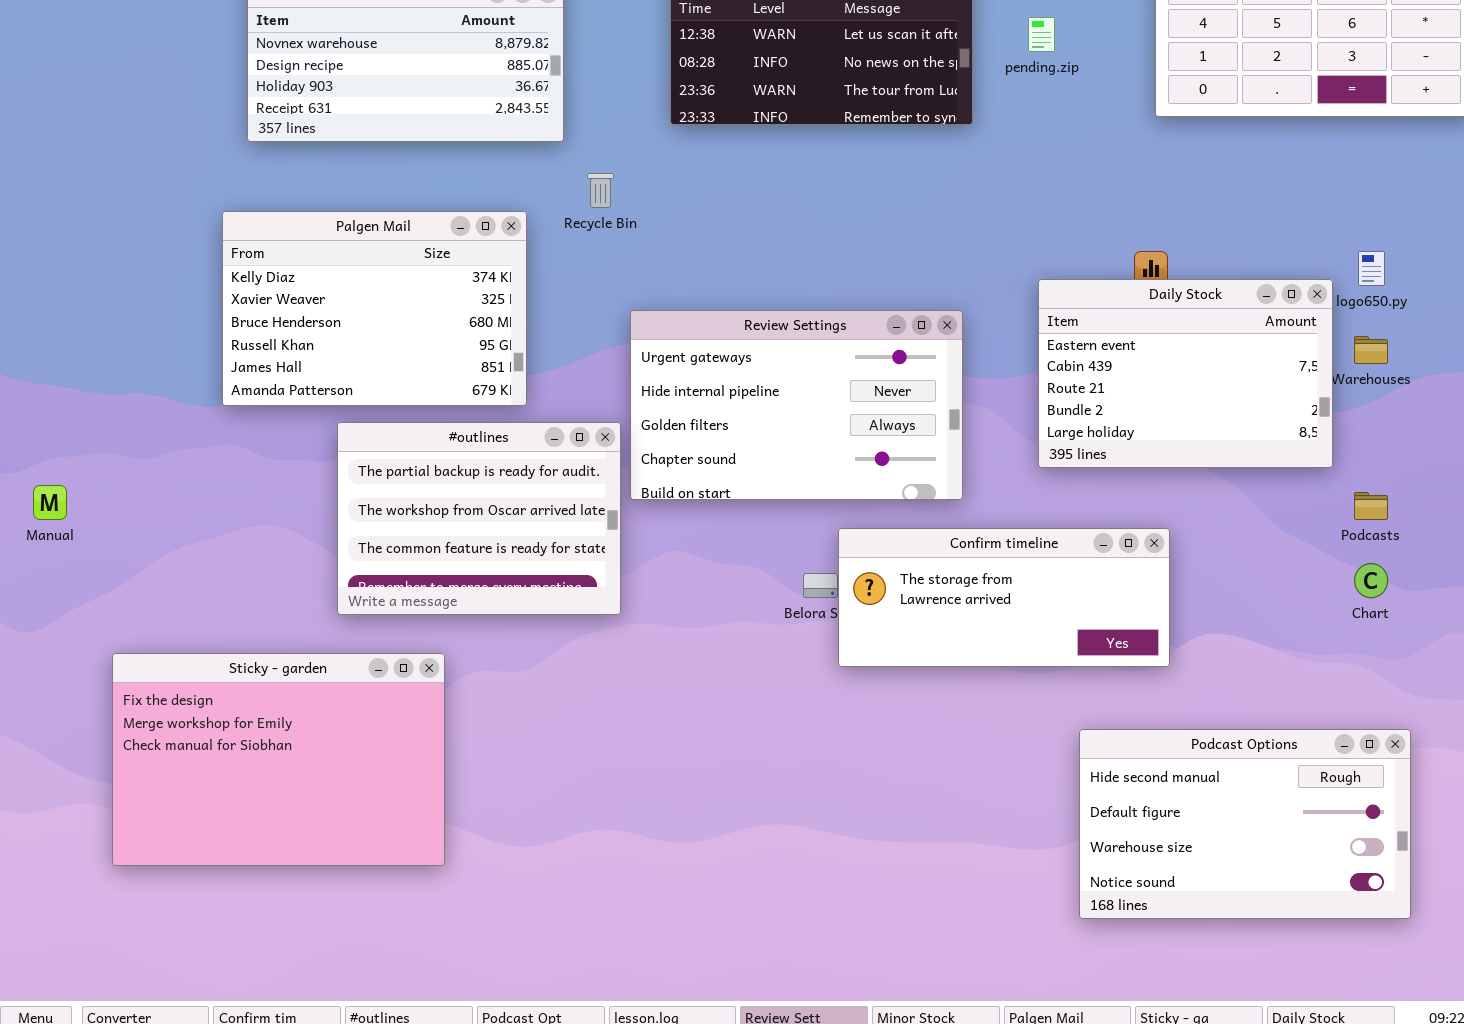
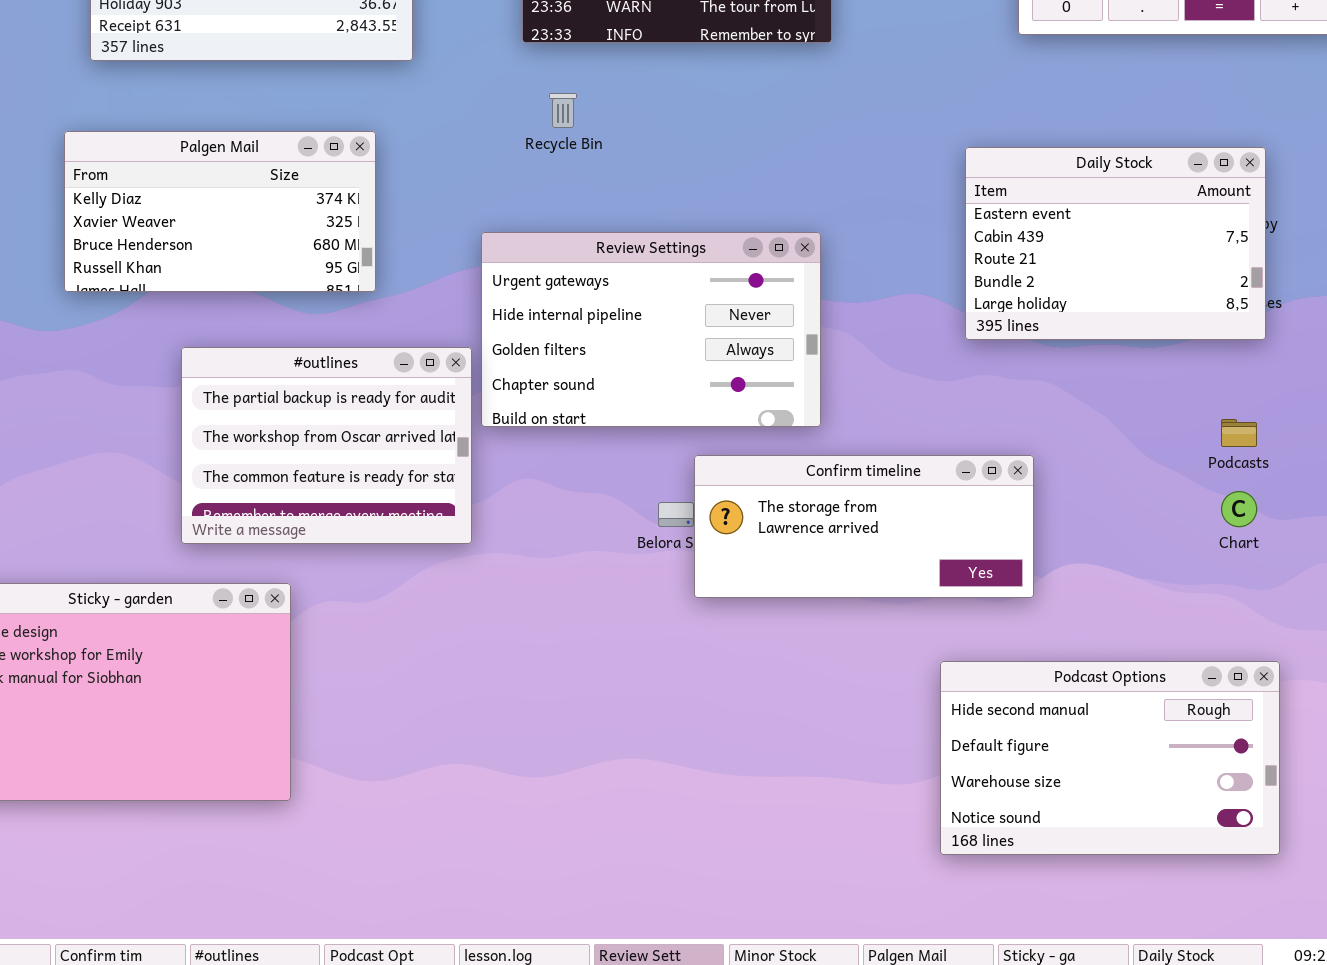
Recycle Bin: [587,173,614,208] -> [549,93,577,128], moved
Palgen Mail: [222,211,527,406] -> [64,131,376,292], resized
Daily Stock: [1038,279,1333,468] -> [965,147,1266,340], moved

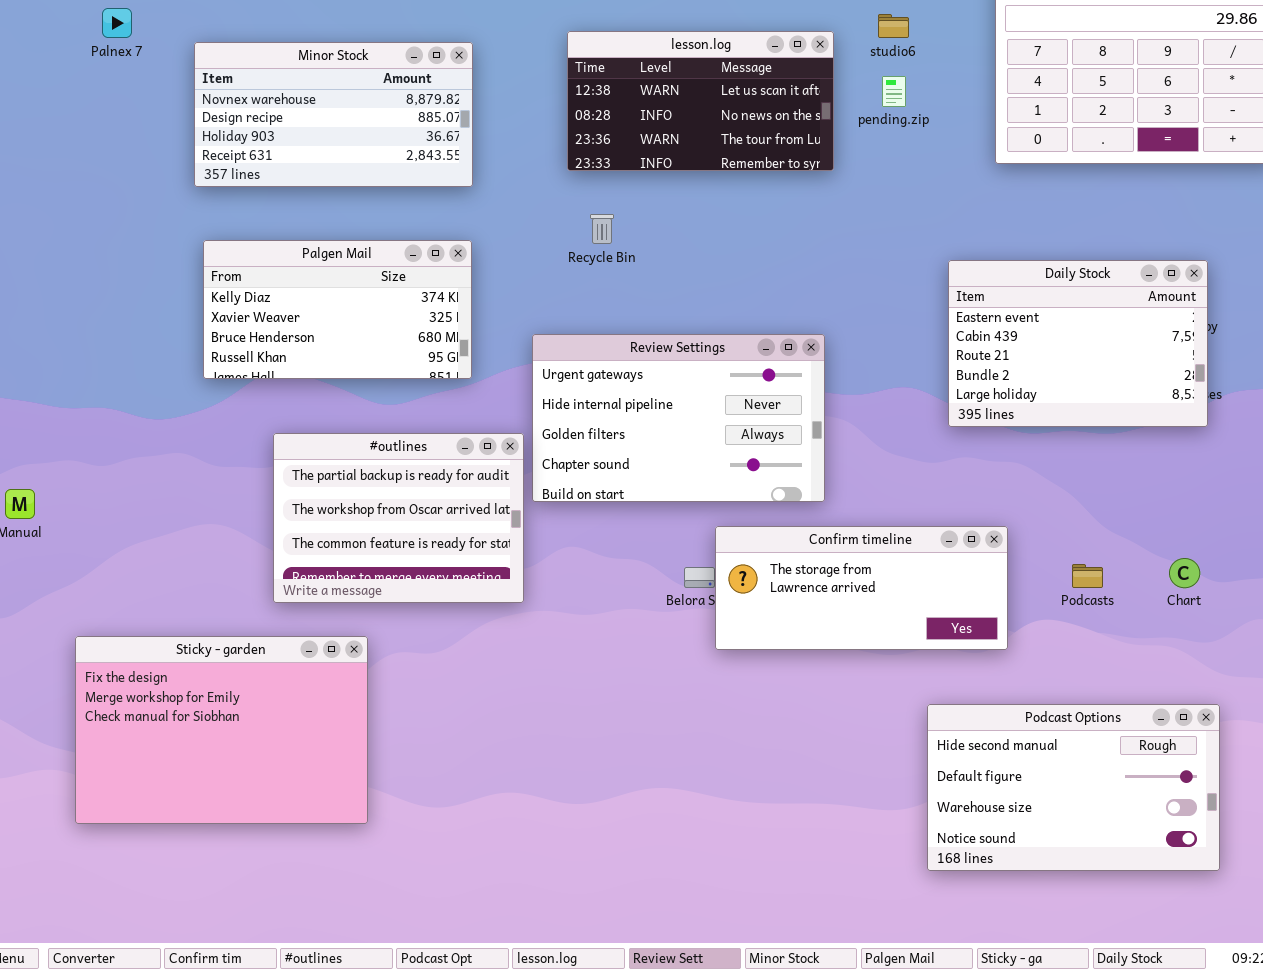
Palgen Mail: [64,131,376,292] -> [203,240,472,379], moved
Podcasts: [1221,419,1257,447] -> [1072,564,1103,588], moved

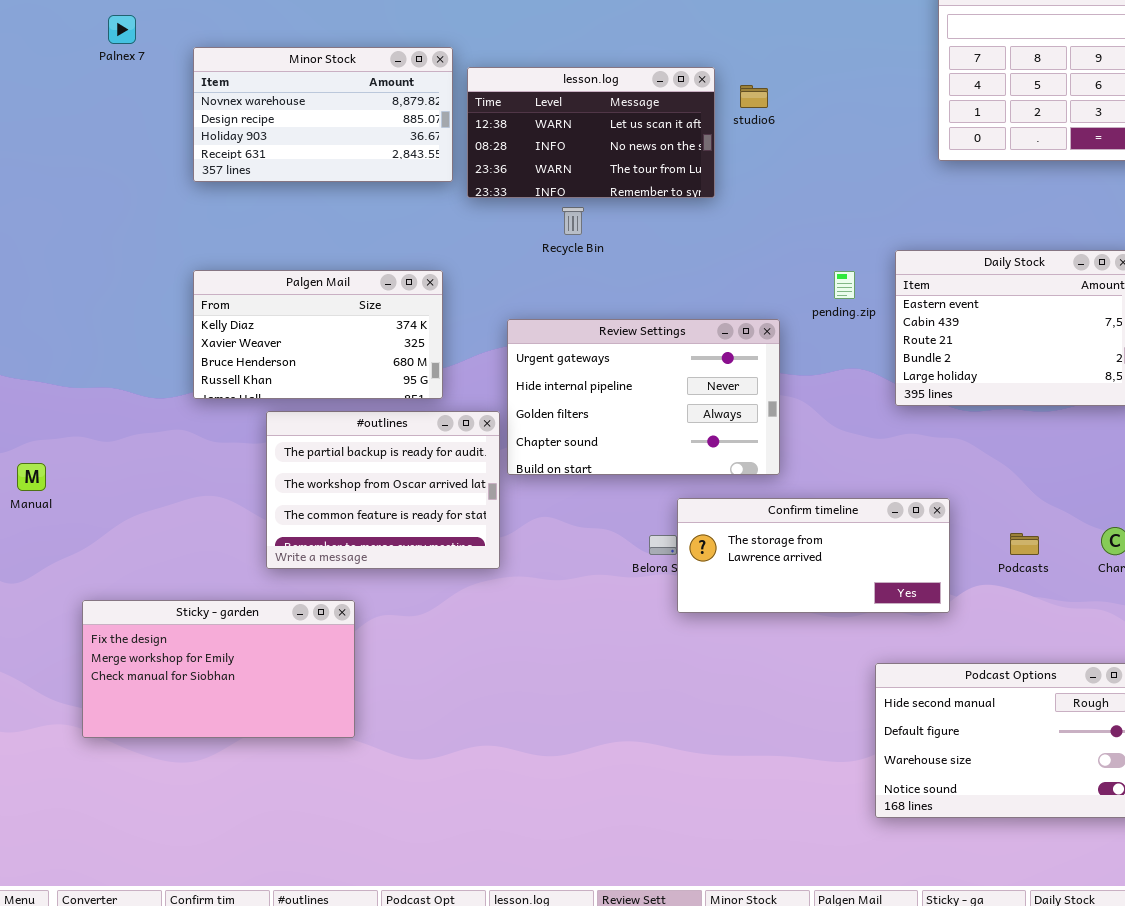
studio6: [878,14,909,38] -> [740,85,768,108], moved
lesson.log: [567,31,834,171] -> [467,67,715,198], moved
pending.zip: [882,76,906,107] -> [834,271,855,299], moved
Palgen Mail: [203,240,472,379] -> [193,270,443,399], moved
Sticky - garden: [75,636,368,824] -> [82,600,355,738], resized

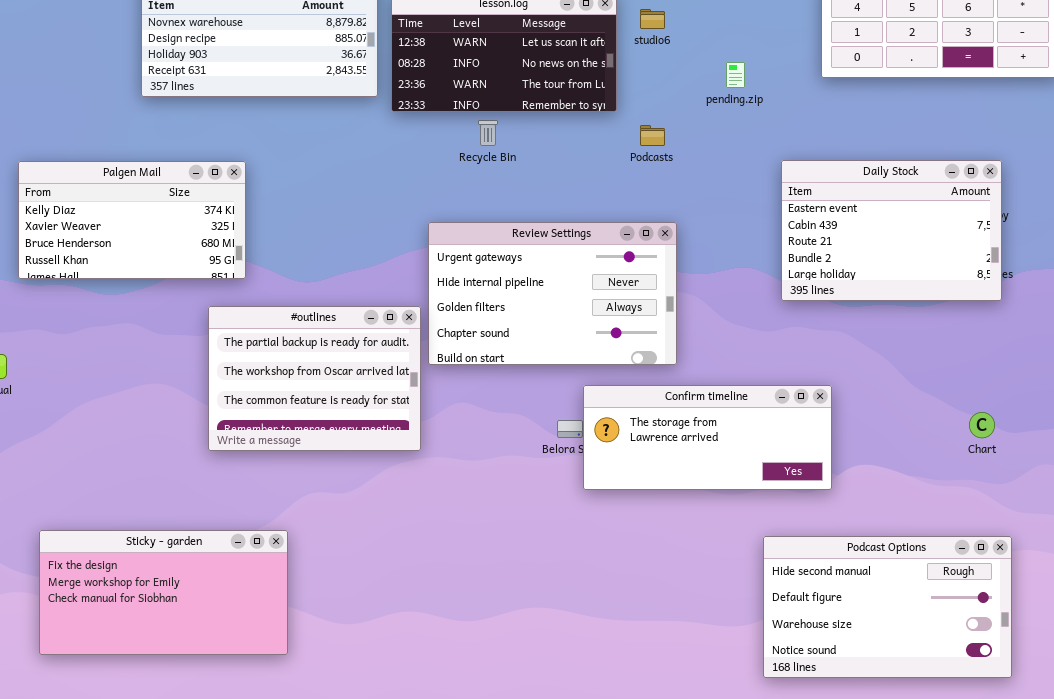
Palgen Mail: [193,270,443,399] -> [18,161,246,279], moved
pending.zip: [834,271,855,299] -> [726,62,745,88], moved
Podcasts: [1010,533,1039,555] -> [640,125,665,146], moved
Sticky - garden: [82,600,355,738] -> [39,530,288,655], moved

